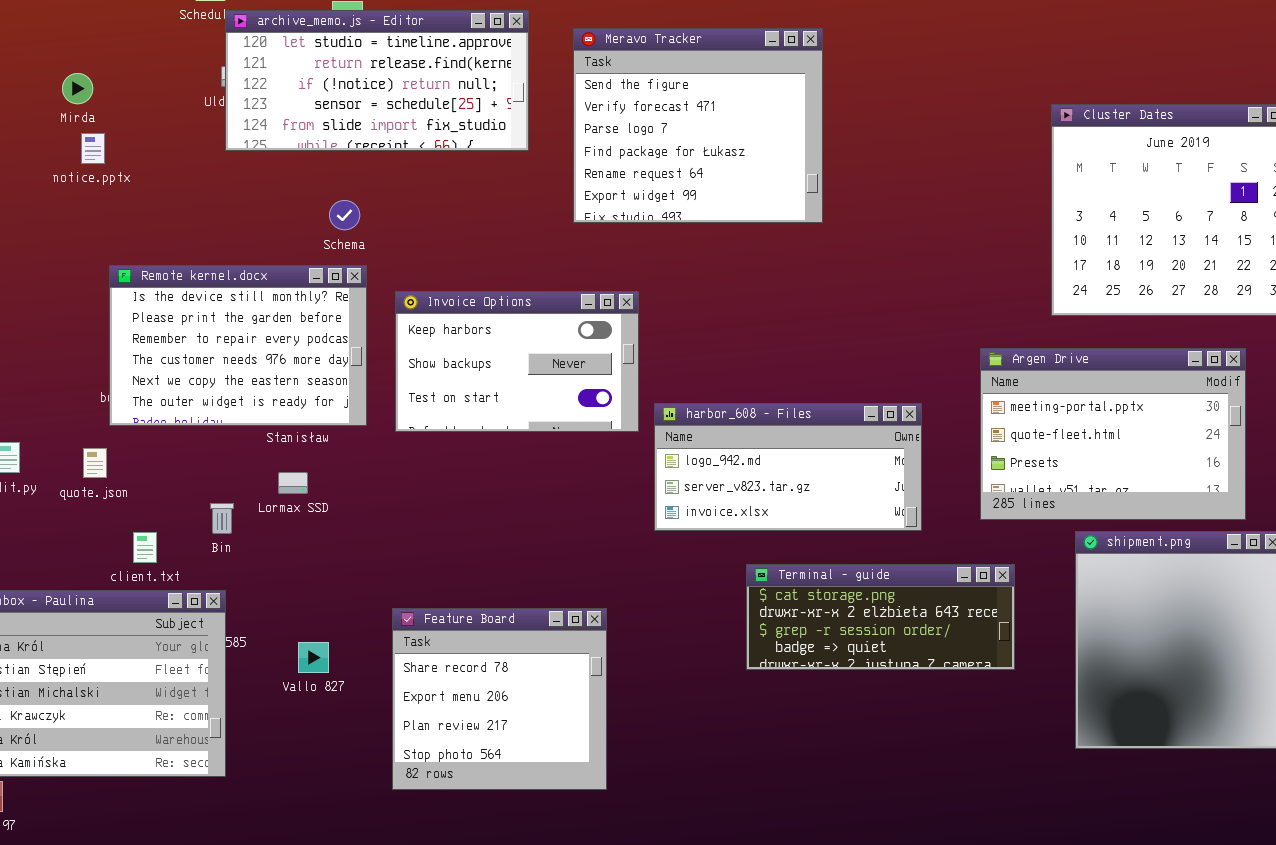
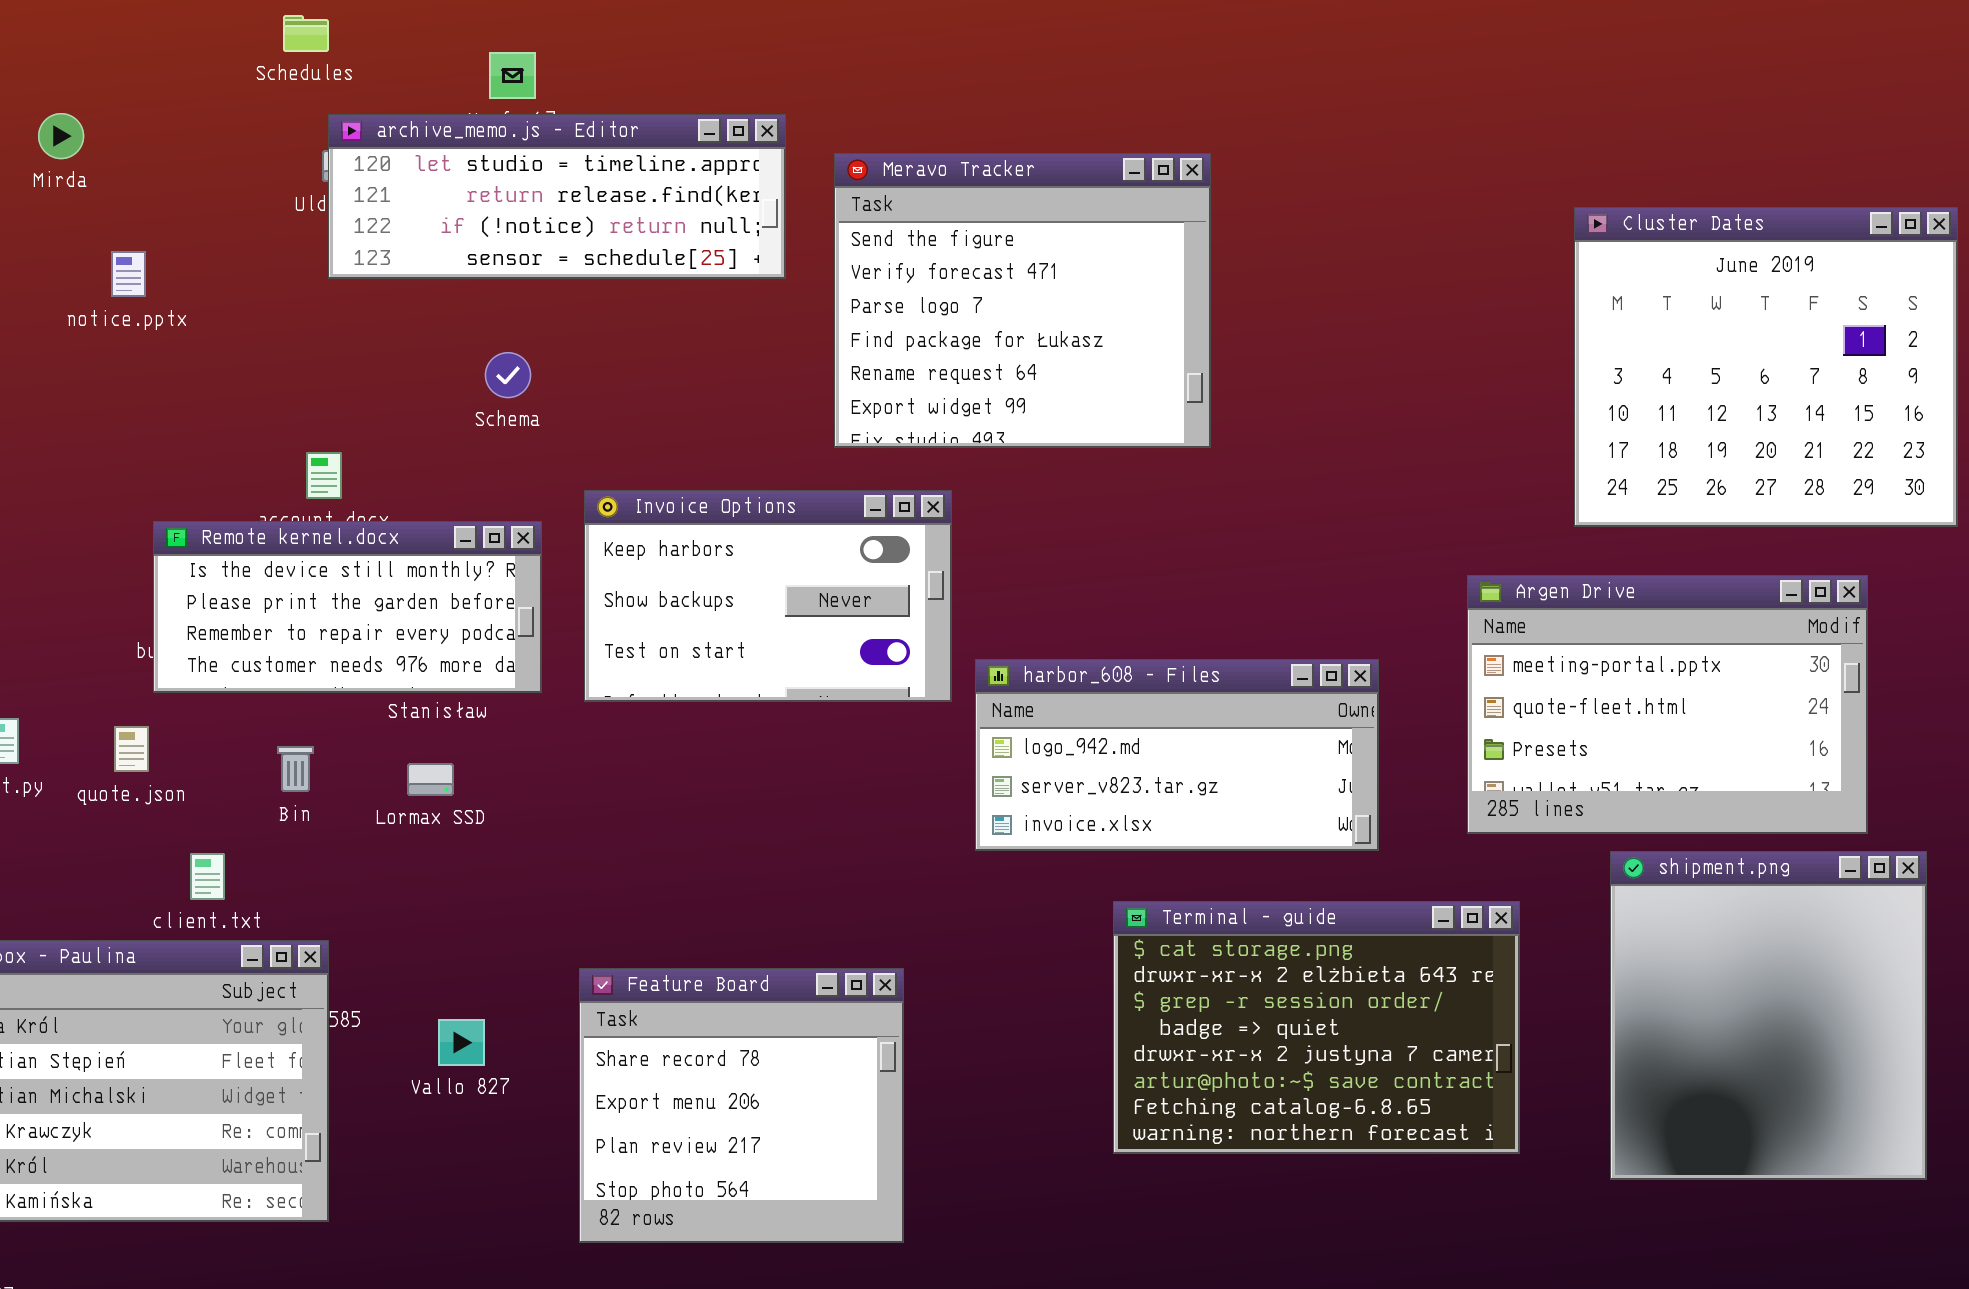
archive_memo.js - Editor: [225,10,529,151] -> [328,114,786,279], resized
Meravo Tracker: [573,28,823,223] -> [834,153,1211,448], moved
Mirda: [62,73,93,104] -> [38,113,84,159], moved
Remote kernel.docx: [109,265,367,426] -> [153,521,542,693], resized
Bin: [210,503,234,534] -> [277,746,314,792], moved
Terminal - guide: [746,564,1015,670] -> [1113,901,1520,1154], resized

